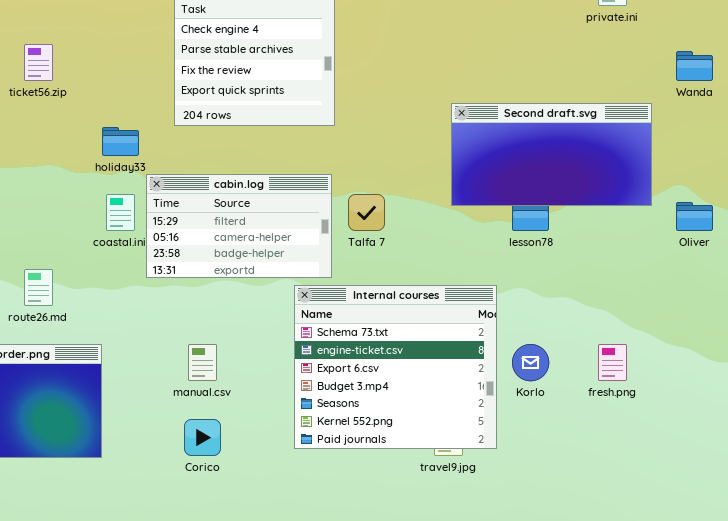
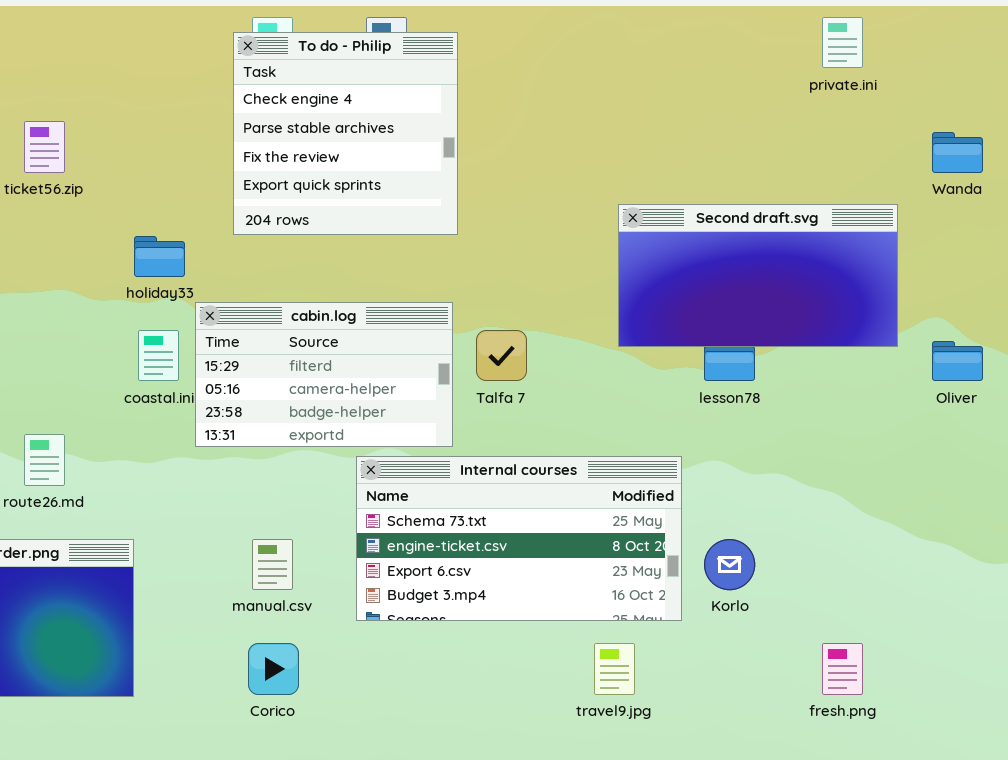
Internal courses: [294,285,497,449] -> [356,456,682,621], resized
fresh.png: [598,344,627,381] -> [822,643,863,695], moved

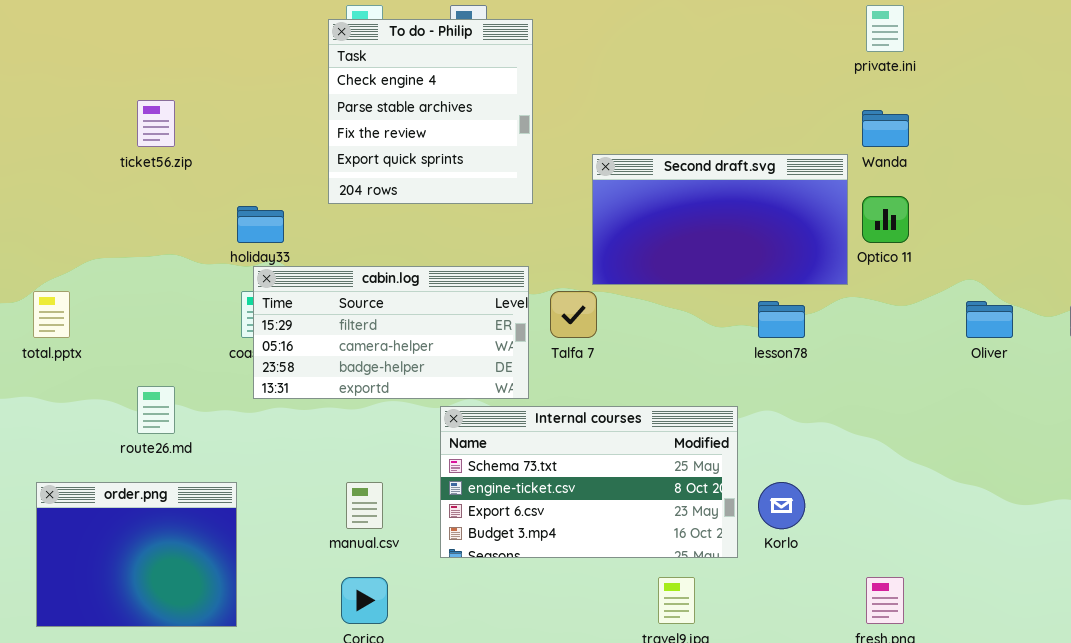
Wanda: [932,132,983,173] -> [862,110,909,147], moved
Second draft.svg: [618,204,898,347] -> [592,154,848,285], moved
cabin.log: [195,302,453,447] -> [253,266,529,399], resized

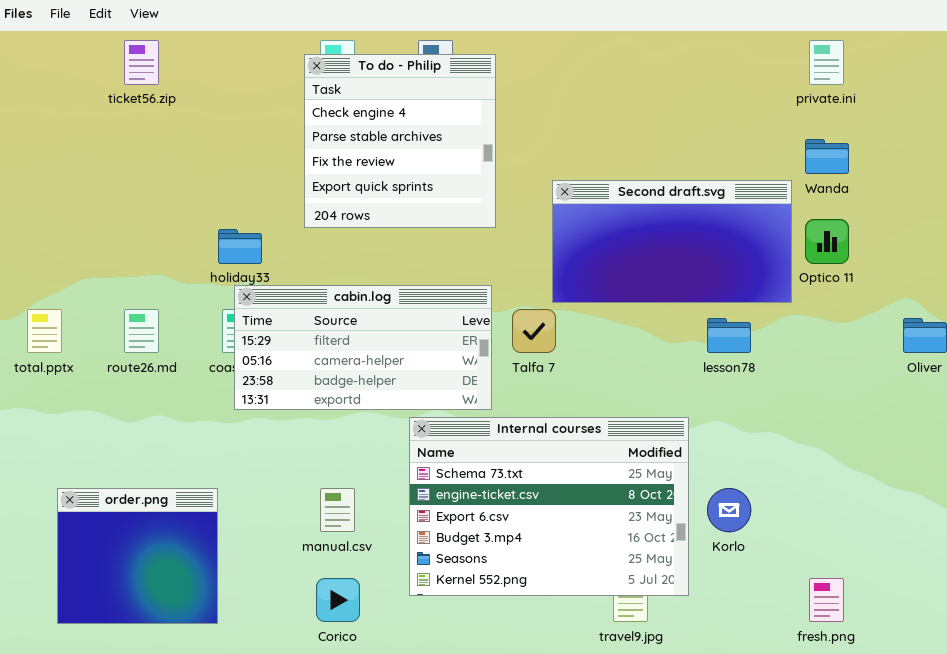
ticket56.zip: [137,100,175,147] -> [124,40,159,85], moved
route26.md: [137,386,175,434] -> [124,309,159,353], moved
Internal courses: [440,406,738,558] -> [409,417,689,596], resized
order.png: [36,482,237,627] -> [57,488,218,624], resized

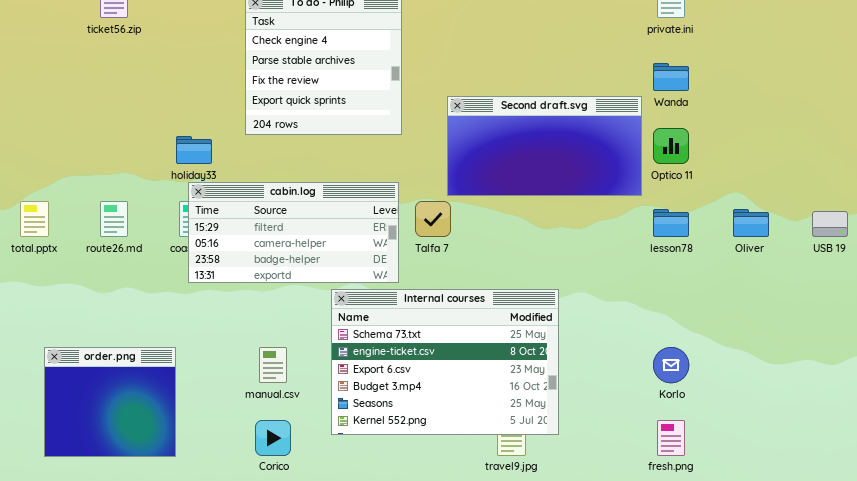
lesson78: [707,318,751,353] -> [653,209,689,237], moved
Korlo: [707,488,751,532] -> [653,347,689,383], moved

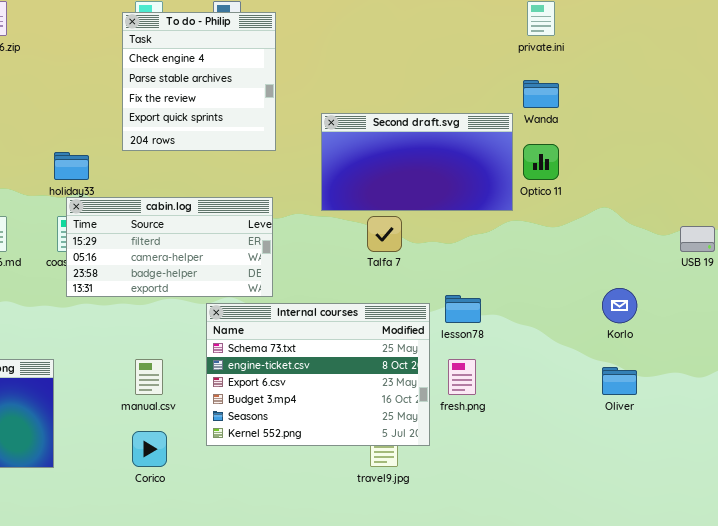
Talfa 7: [415,201,451,237] -> [367,216,402,252], moved
lesson78: [653,209,689,237] -> [445,295,481,323], moved
Oliver: [733,209,769,237] -> [602,367,637,395], moved
Korlo: [653,347,689,383] -> [602,288,637,323], moved
fresh.png: [657,420,685,456] -> [448,359,476,395], moved

